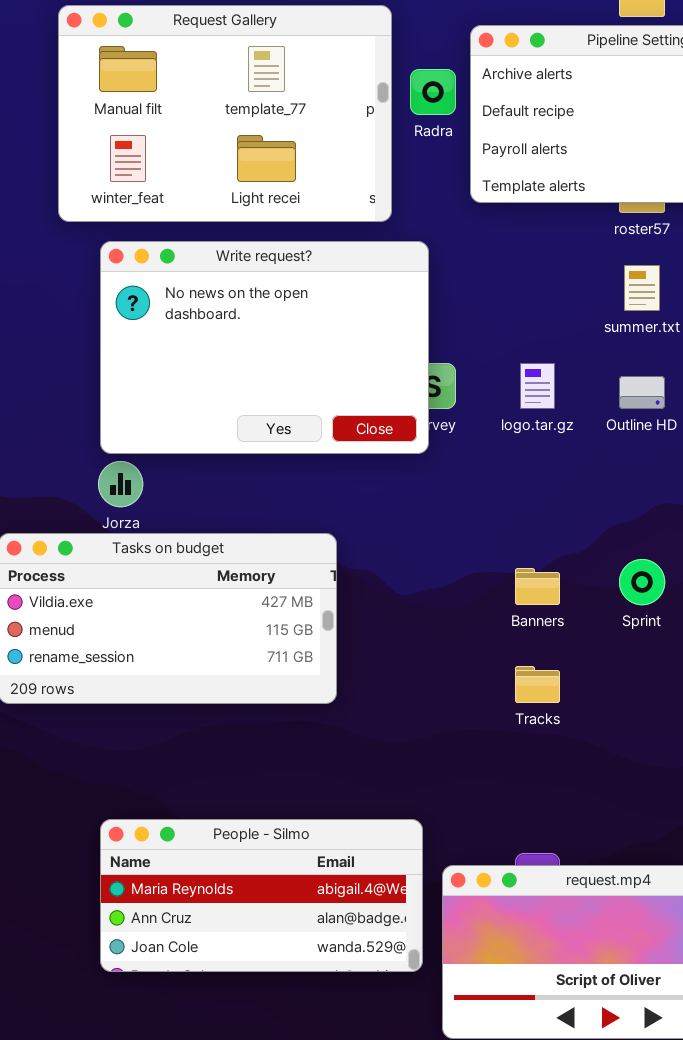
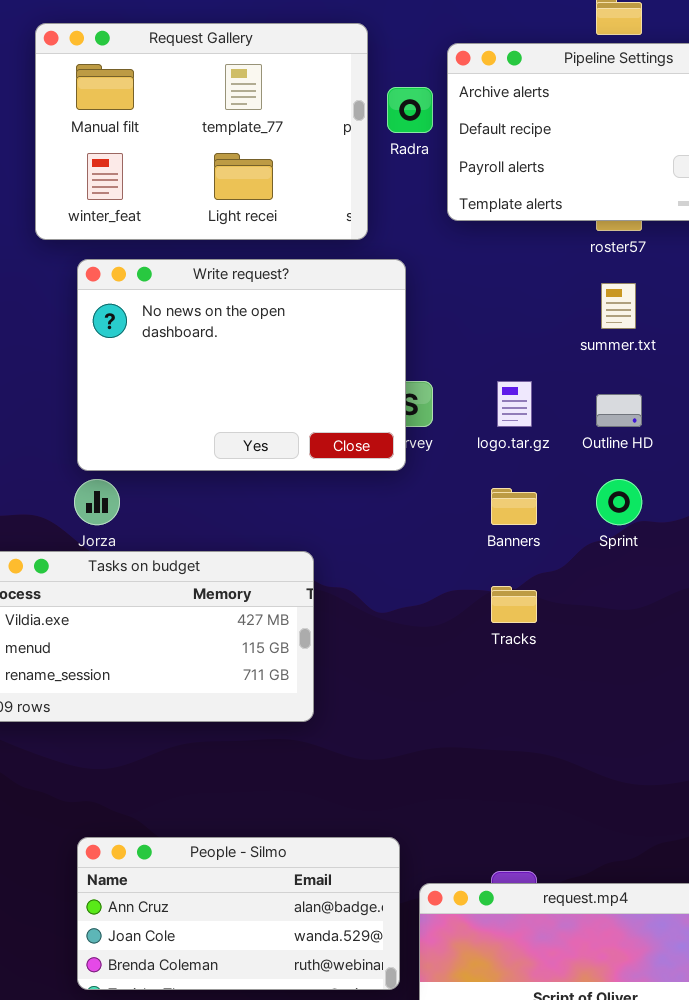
Sprint: [619,559,665,605] -> [596,479,642,525], moved
Banners: [515,568,560,605] -> [491,488,537,525], moved
Tracks: [515,666,560,703] -> [491,586,537,623], moved
People - Silmo: [100,819,423,972] -> [77,837,400,990], scrolled down 1 row

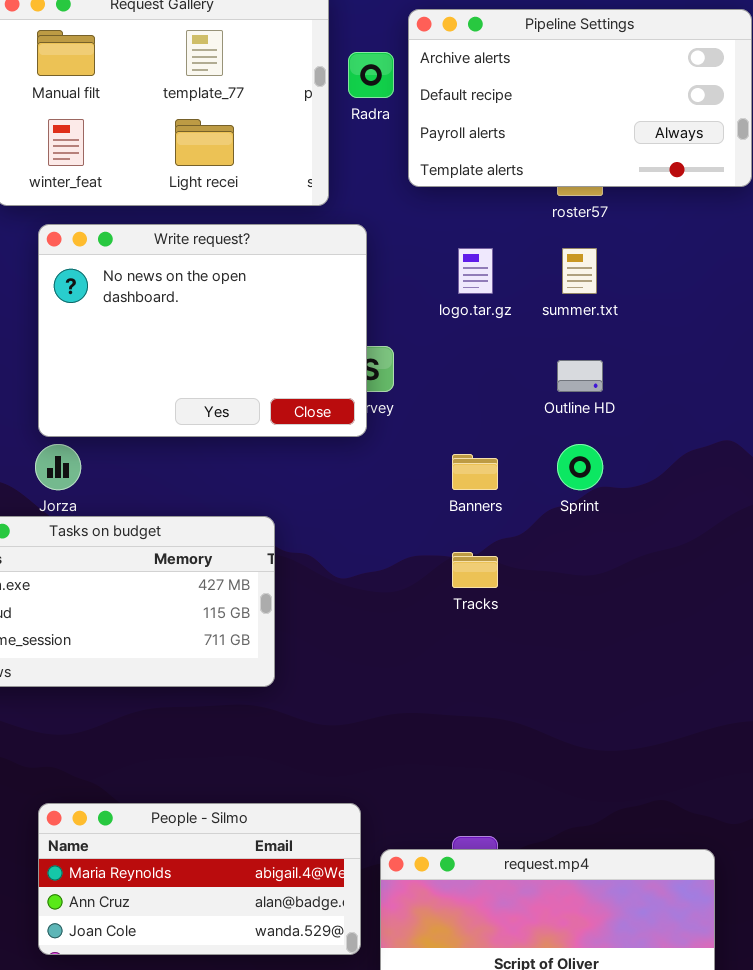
logo.tar.gz: [497,381,532,427] -> [458,248,493,294], moved
People - Silmo: [77,837,400,990] -> [38,803,361,955], scrolled up 1 row

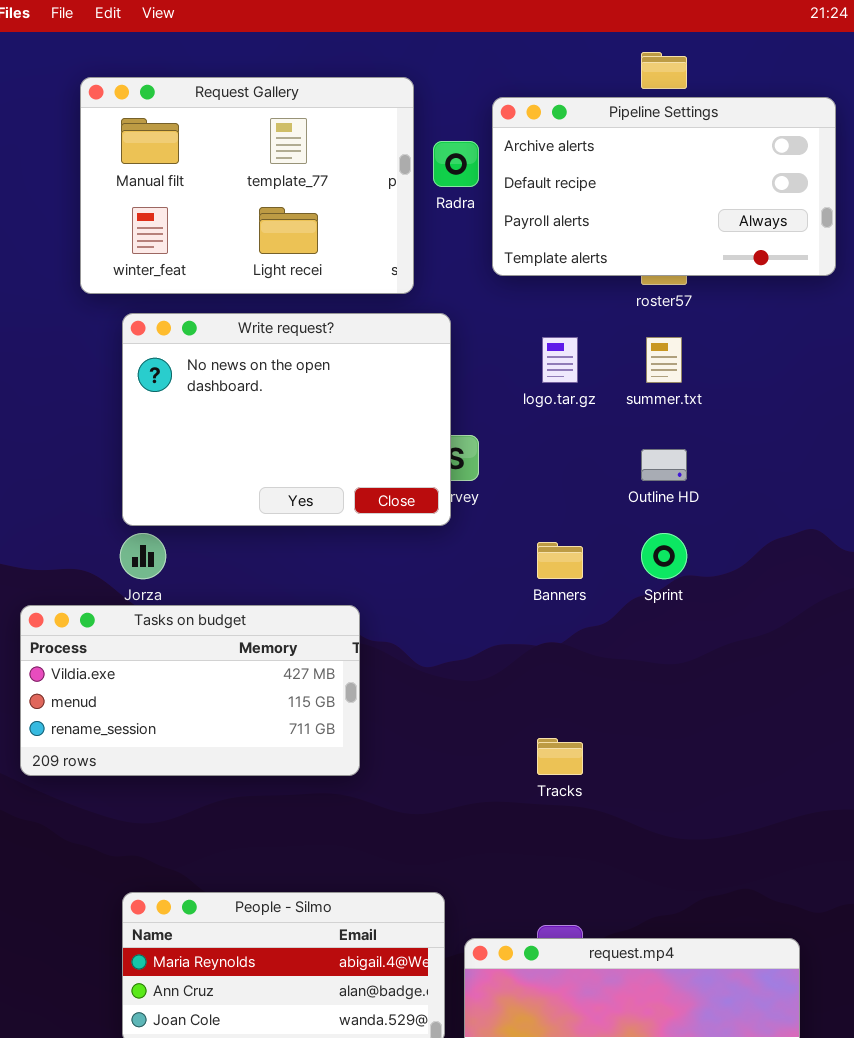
Tracks: [452,552,498,588] -> [537,738,583,775], moved

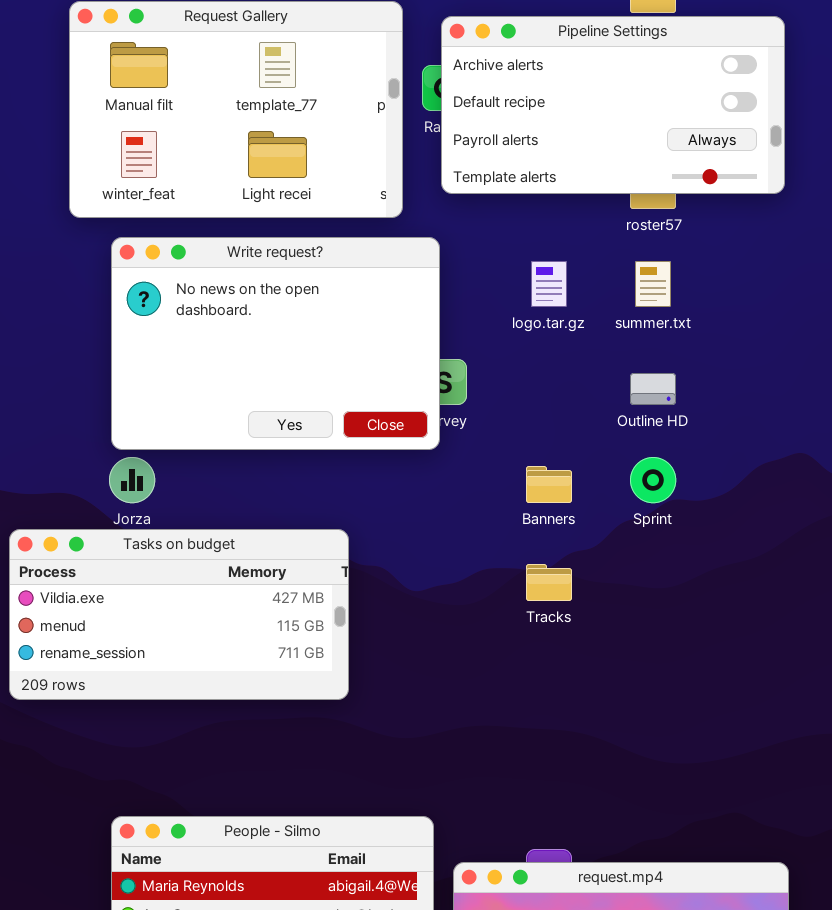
Pipeline Settings: [492,97,836,276] -> [441,16,785,194], moved
Tracks: [537,738,583,775] -> [526,564,572,601], moved

